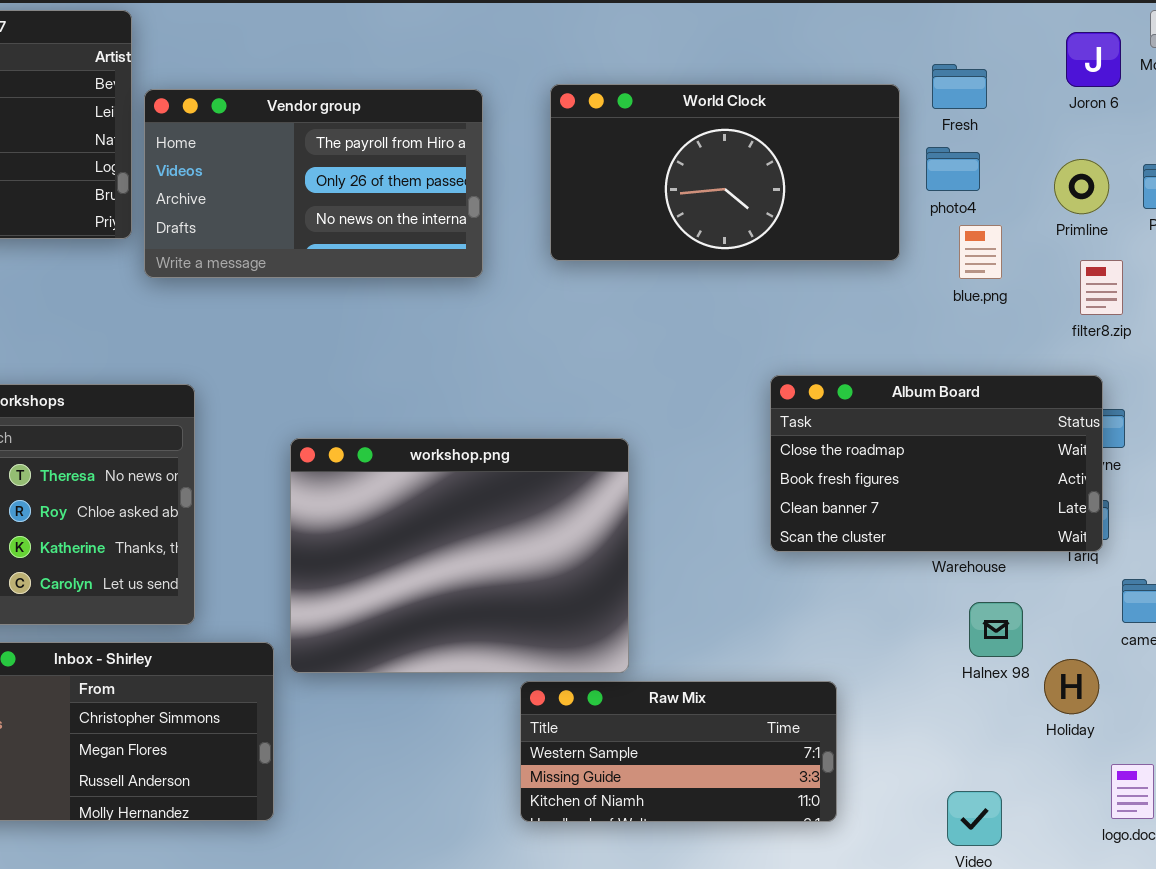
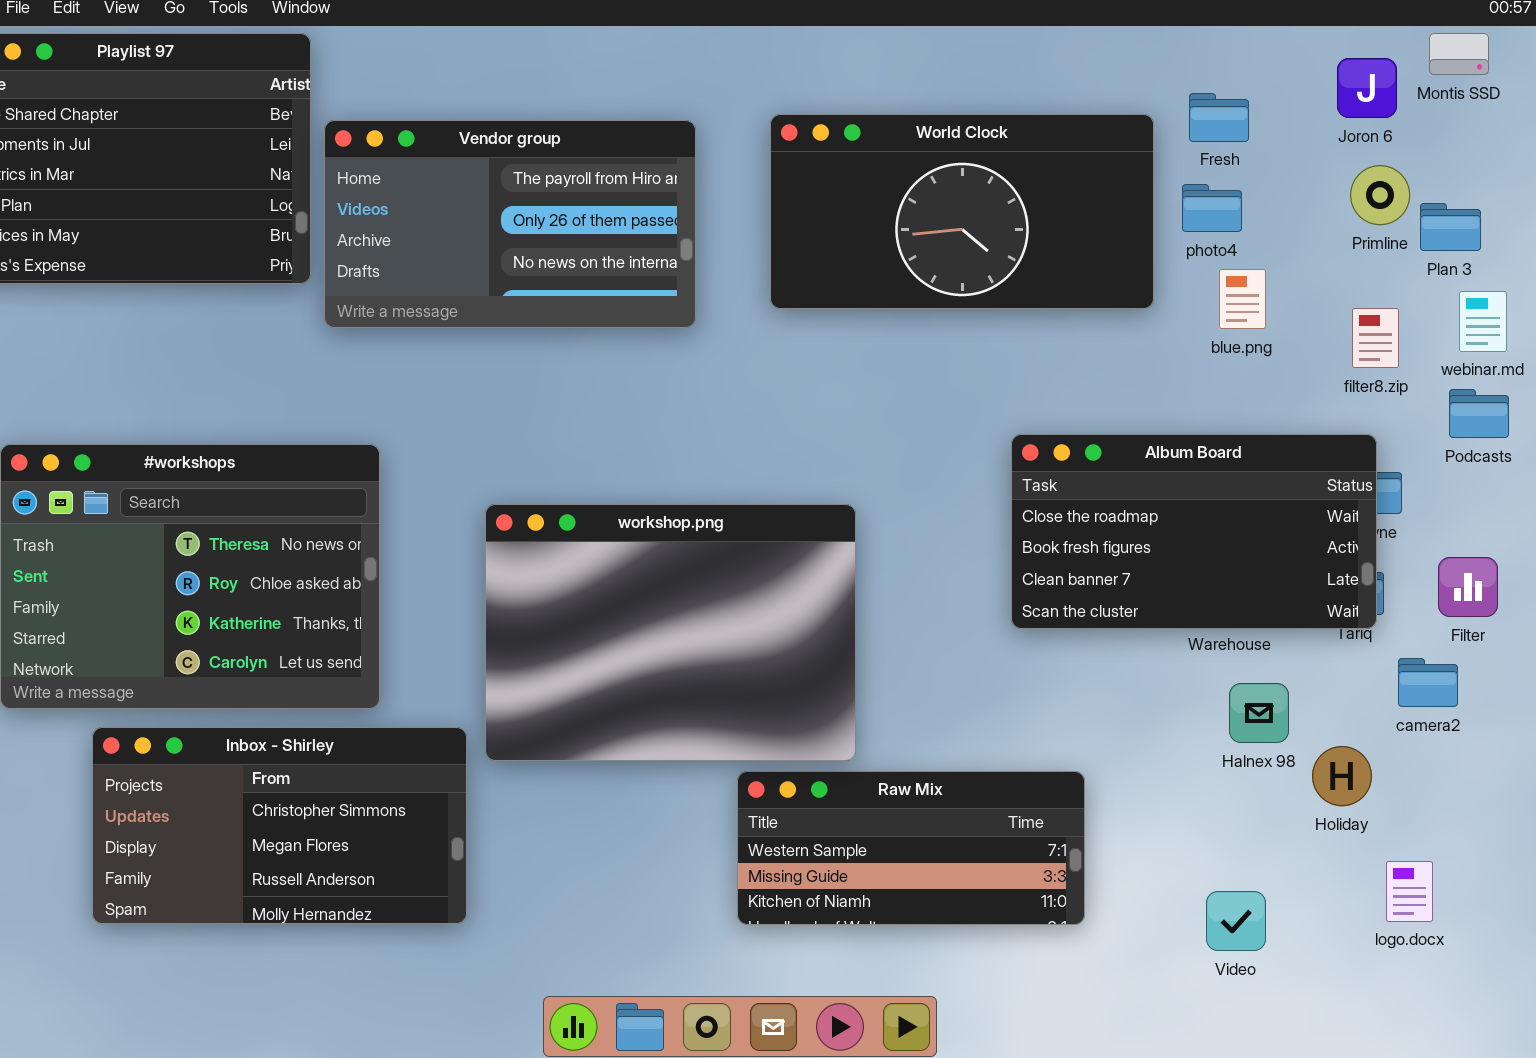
Primline: [1054,159,1109,214] -> [1350,165,1410,225], moved

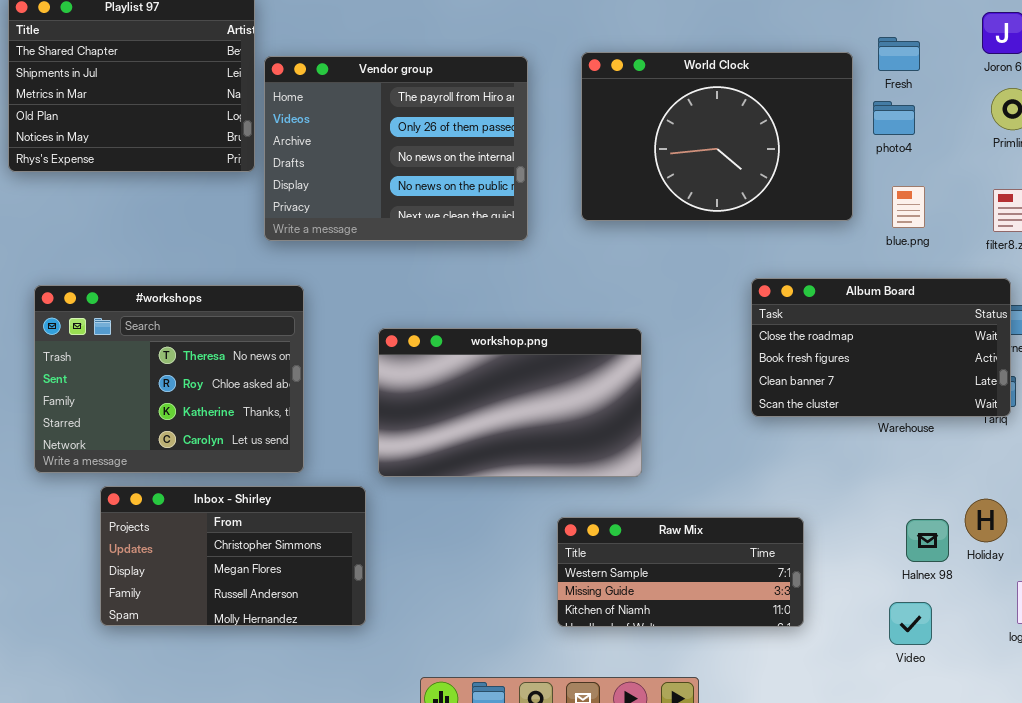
World Clock: [770,114,1154,309] -> [581,52,853,221], resized
Vendor group: [324,120,696,328] -> [264,56,528,241], resized
blue.png: [1219,269,1266,329] -> [892,186,925,228], moved
workshop.png: [485,504,856,761] -> [378,328,642,477], resized
Halnex 98: [1229,683,1289,743] -> [906,519,949,562], moved

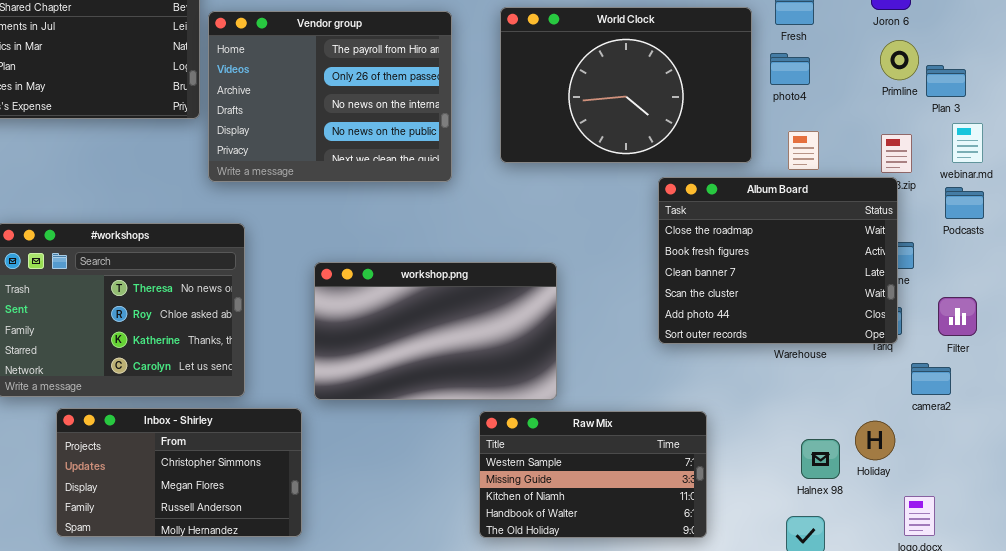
Album Board: [751,278,1011,417] -> [658,177,898,344], resized
Raw Mix: [557,517,804,627] -> [479,411,707,538], resized

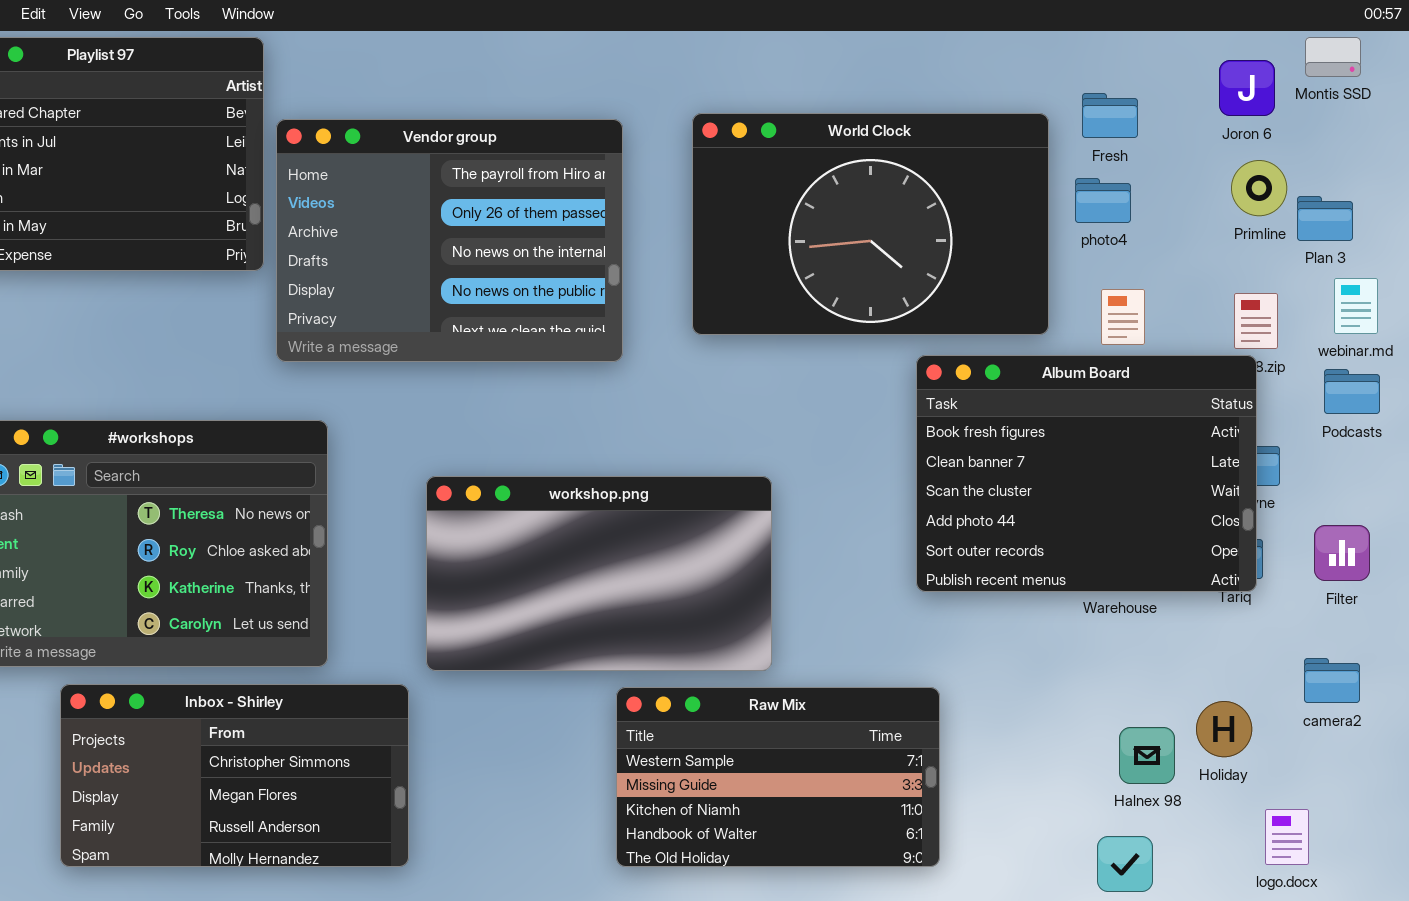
Album Board: [658,177,898,344] -> [916,355,1257,592], scrolled down 1 row
camera2: [911,363,951,395] -> [1304,658,1360,703], moved
Raw Mix: [479,411,707,538] -> [616,687,940,867], moved

